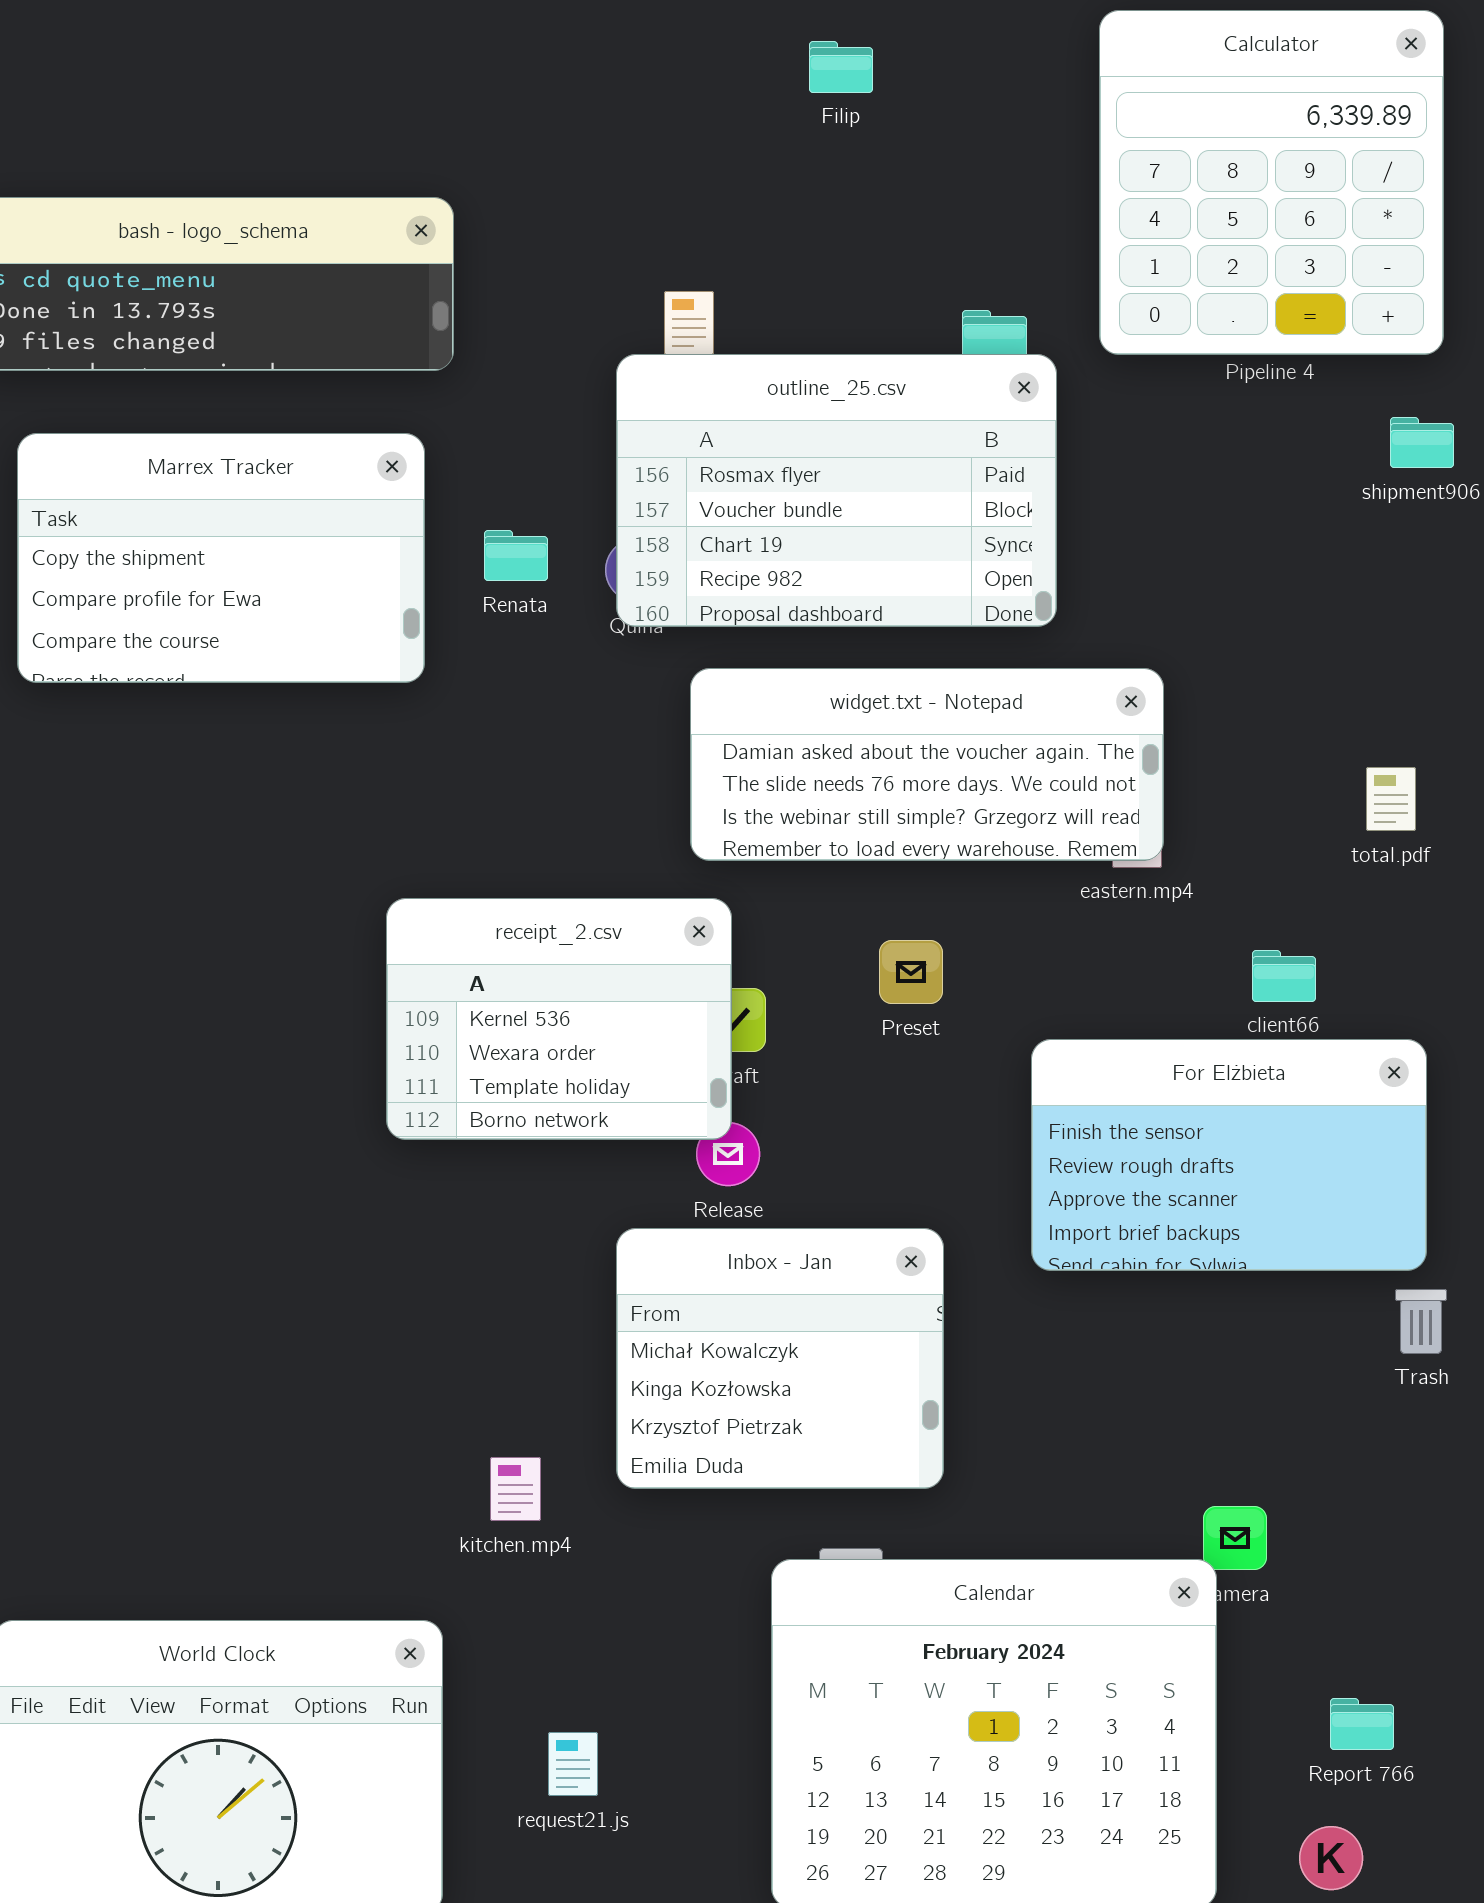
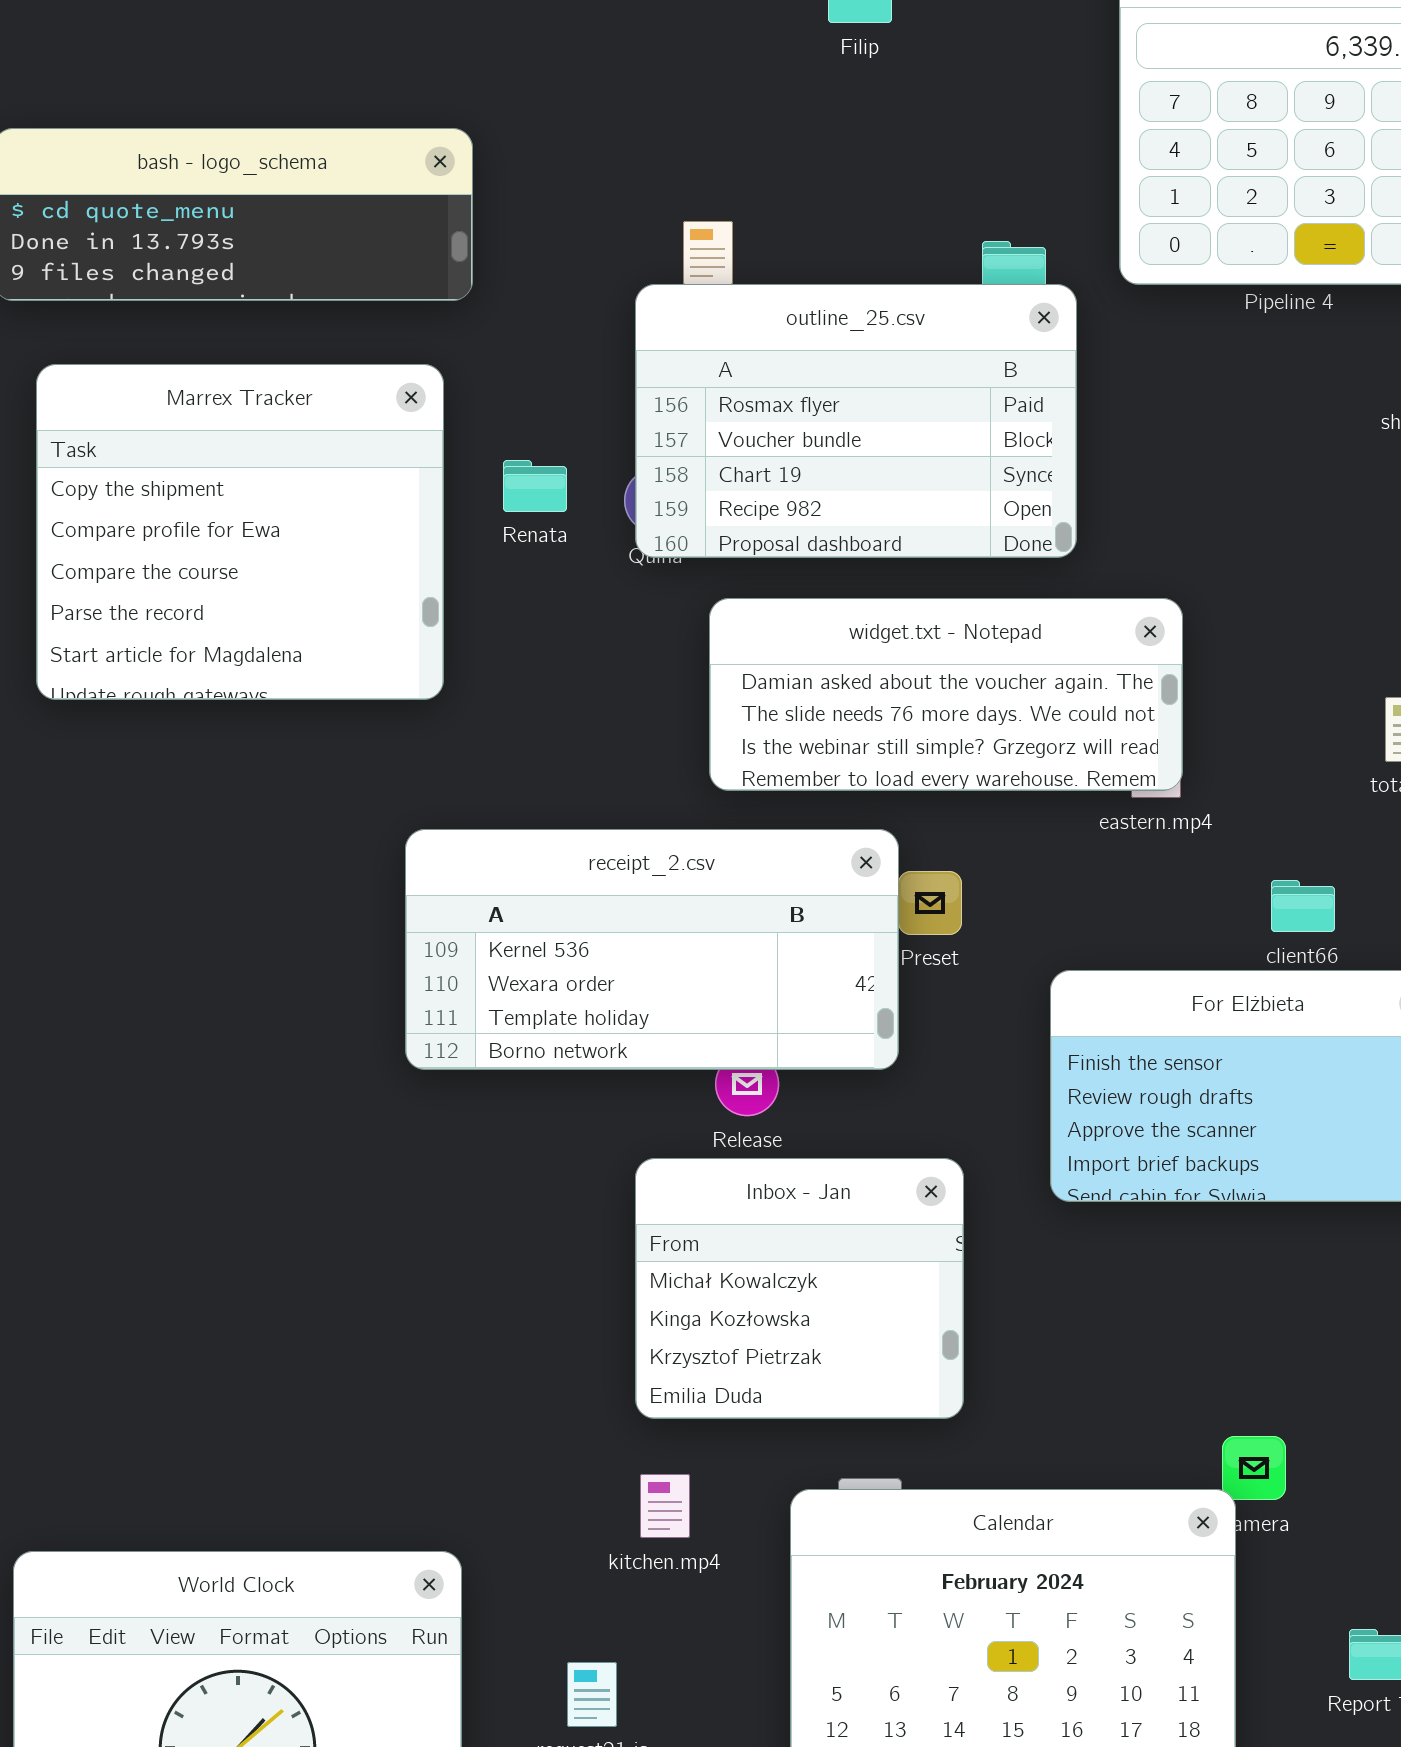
Marrex Tracker: [17,433,425,683] -> [36,364,444,700], resized
receipt_2.csv: [386,898,732,1140] -> [405,829,899,1070], resized
kitchen.mp4: [490,1457,541,1521] -> [640,1474,690,1538], moved

